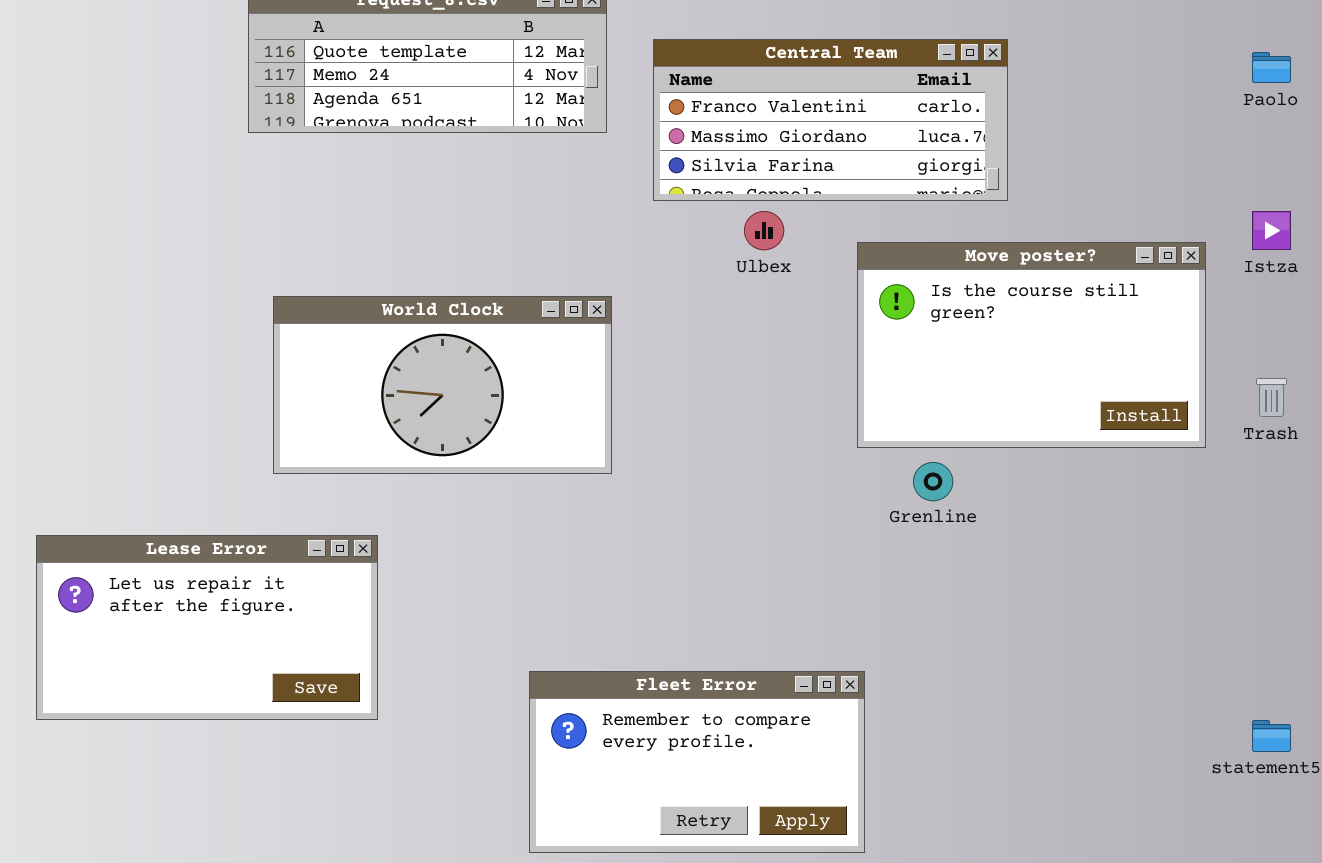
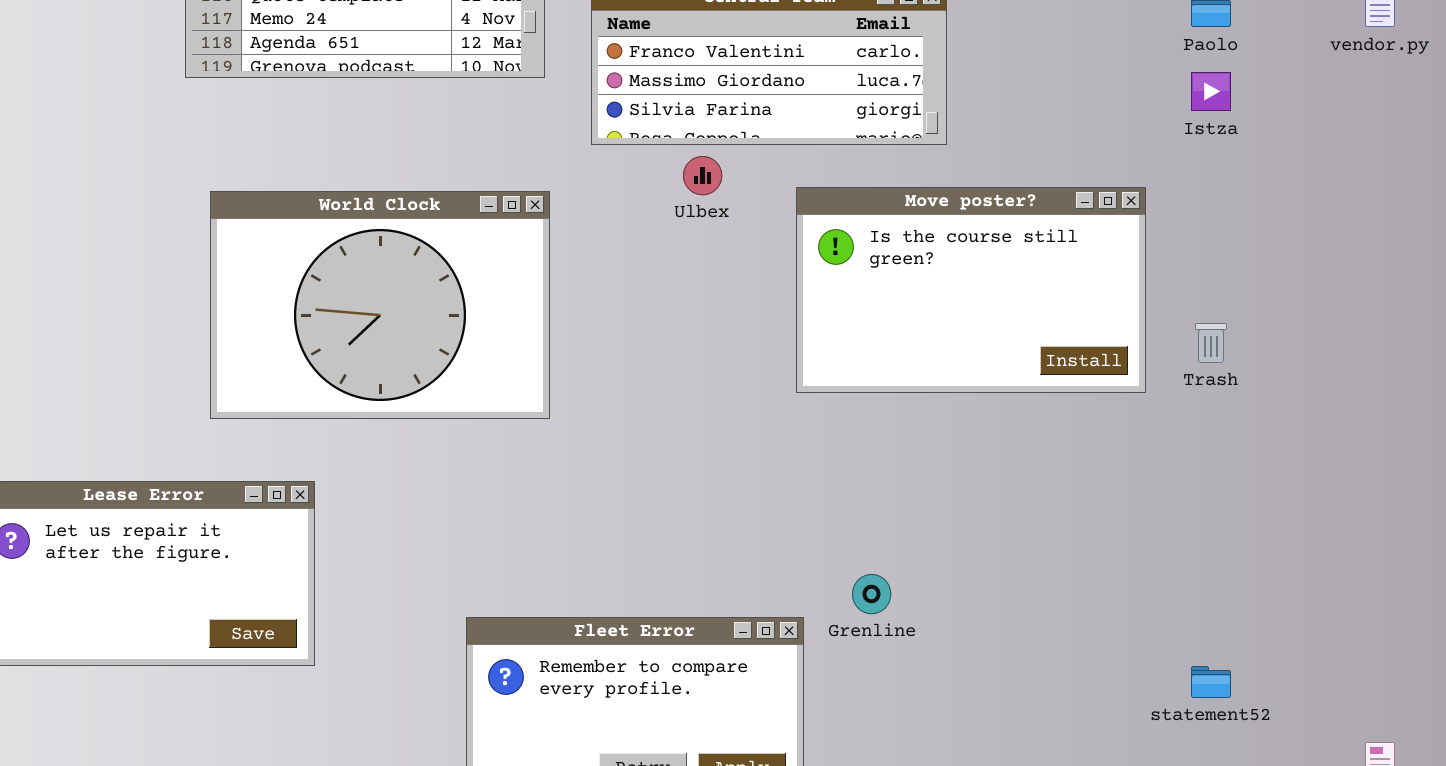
Istza: [1252,211,1291,250] -> [1191,72,1231,111], moved
World Clock: [273,296,612,474] -> [210,191,550,419], resized
Grenline: [913,462,953,501] -> [852,574,891,614], moved

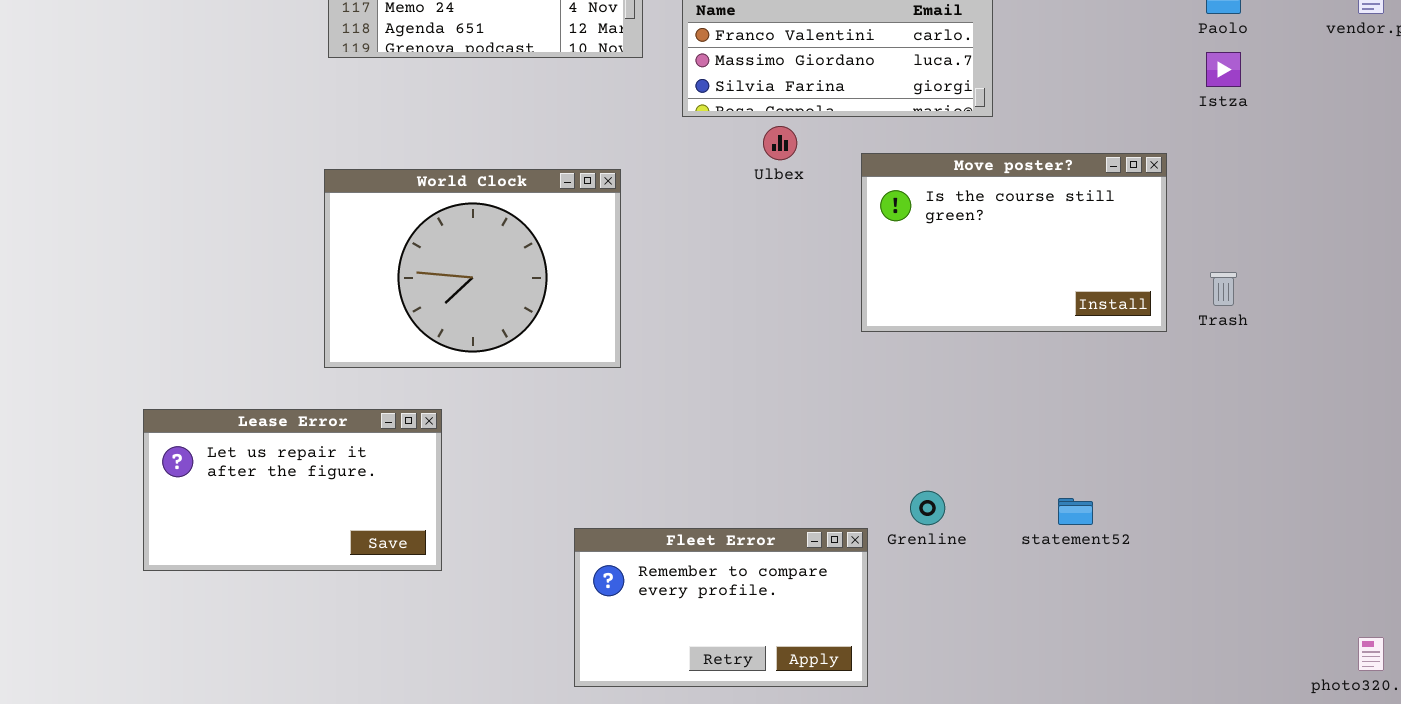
World Clock: [210,191,550,419] -> [324,169,621,368], moved
statement52: [1191,666,1231,698] -> [1058,498,1093,525], moved

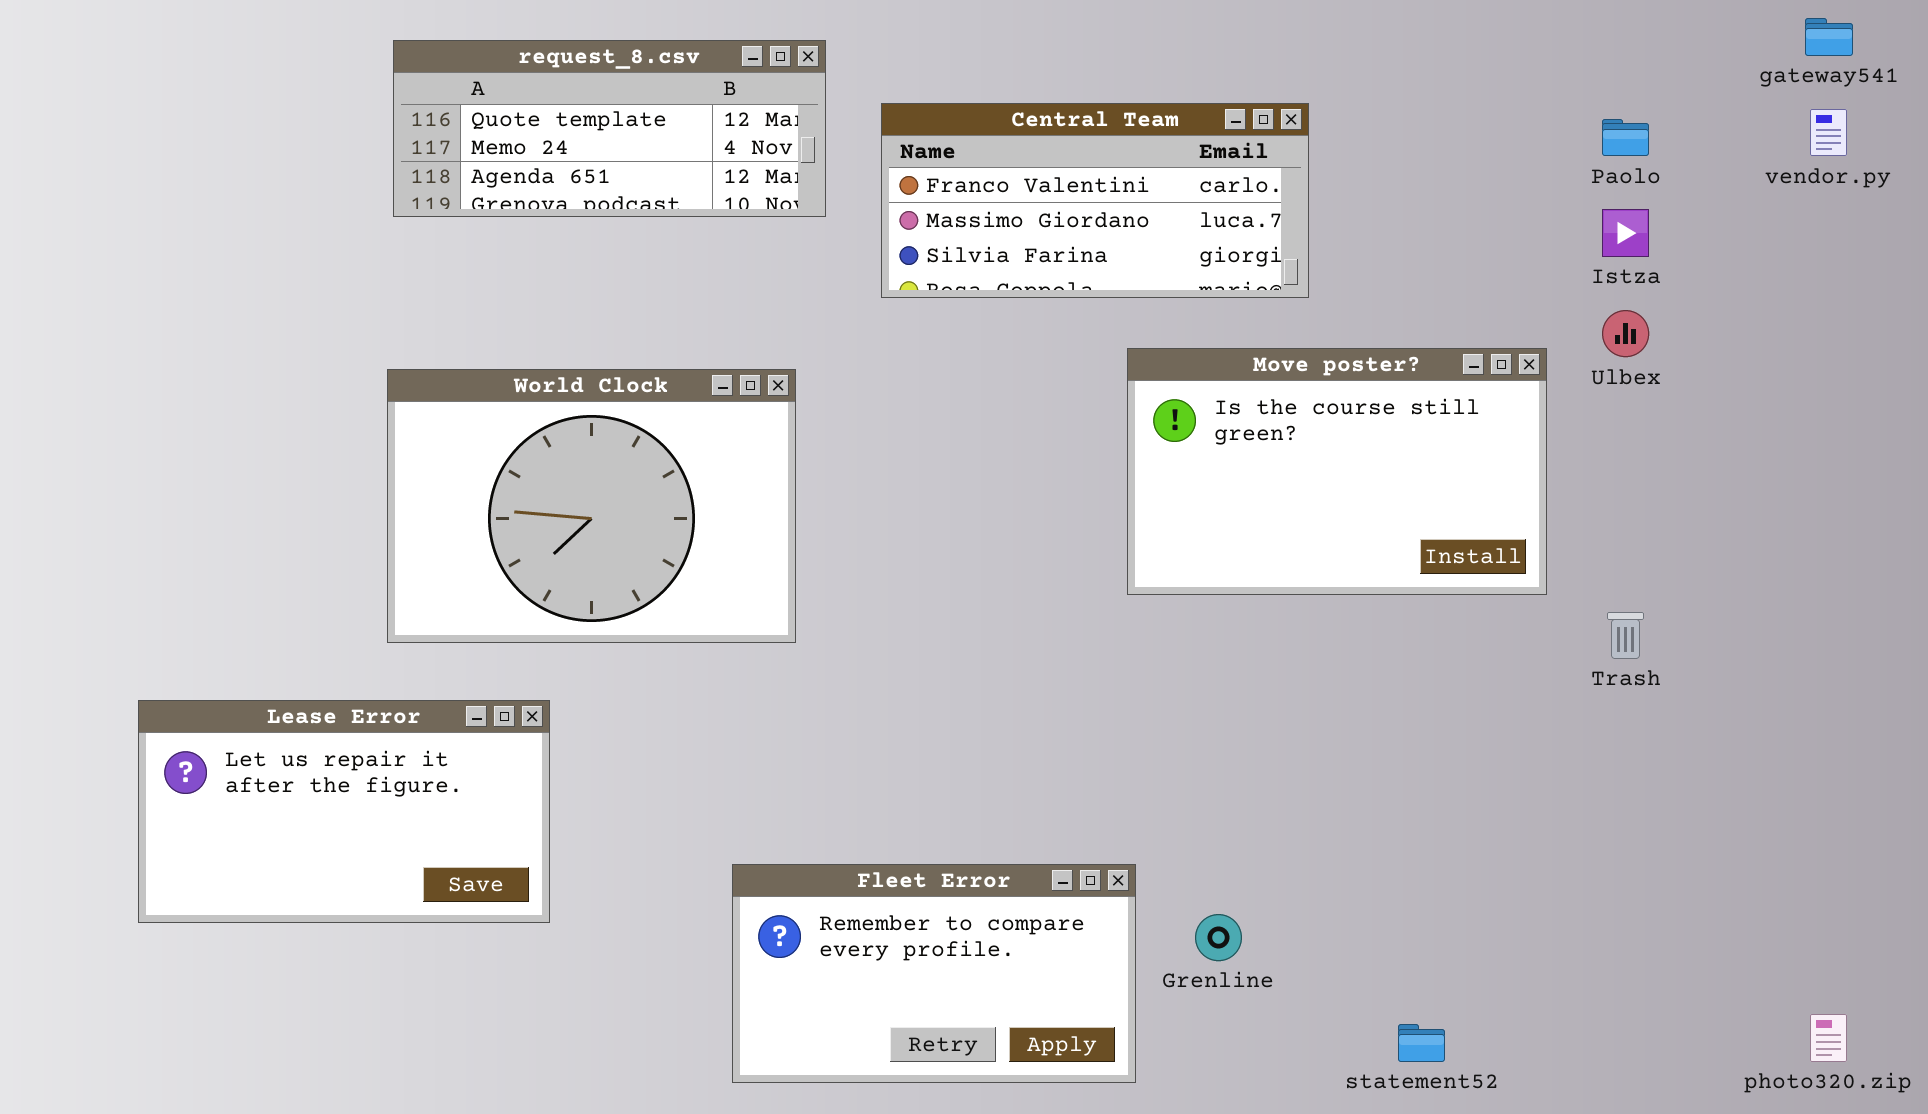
Ulbex: [763,126,797,160] -> [1602,310,1649,357], moved
Trash: [1210,272,1237,306] -> [1607,612,1644,659], moved
Grenline: [910,491,945,525] -> [1195,914,1242,961], moved
statement52: [1058,498,1093,525] -> [1398,1024,1445,1062], moved

